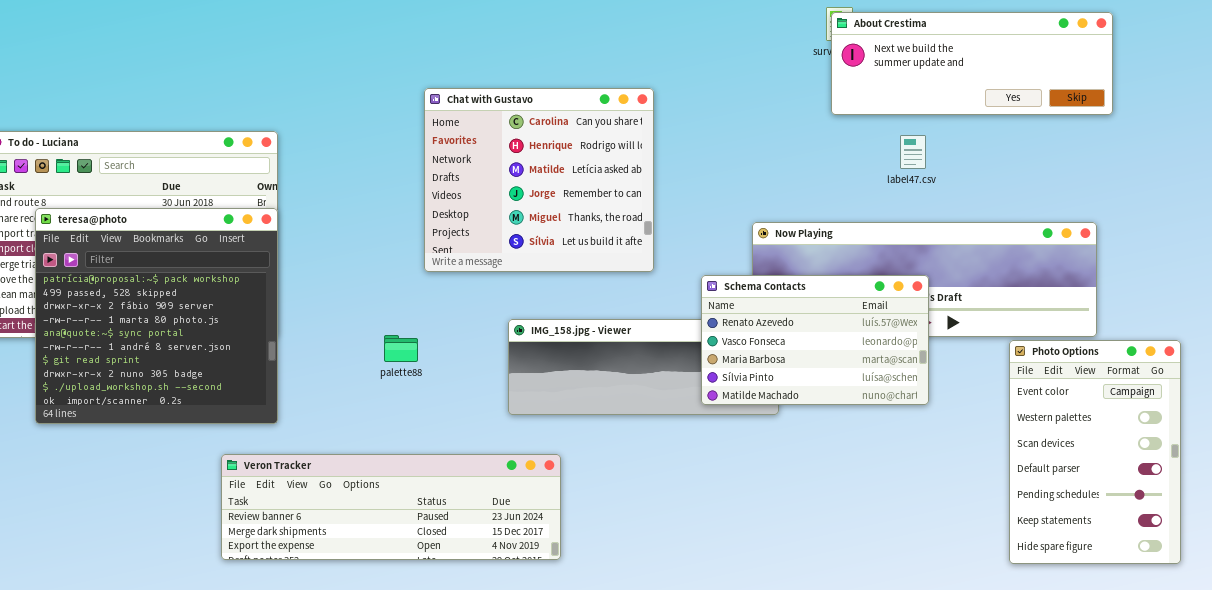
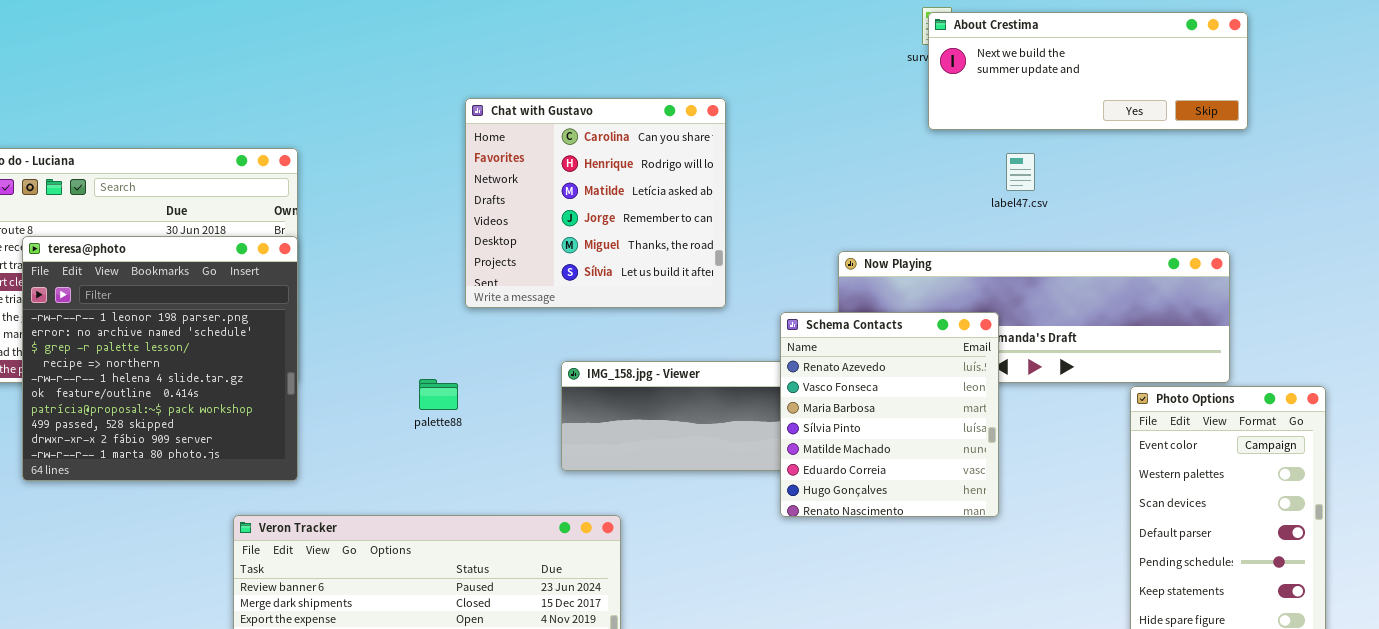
teresa@photo: [35,208,278,424] -> [22,236,298,481], scrolled up 6 rows
Schema Contacts: [701,275,929,405] -> [780,312,999,517], resized

